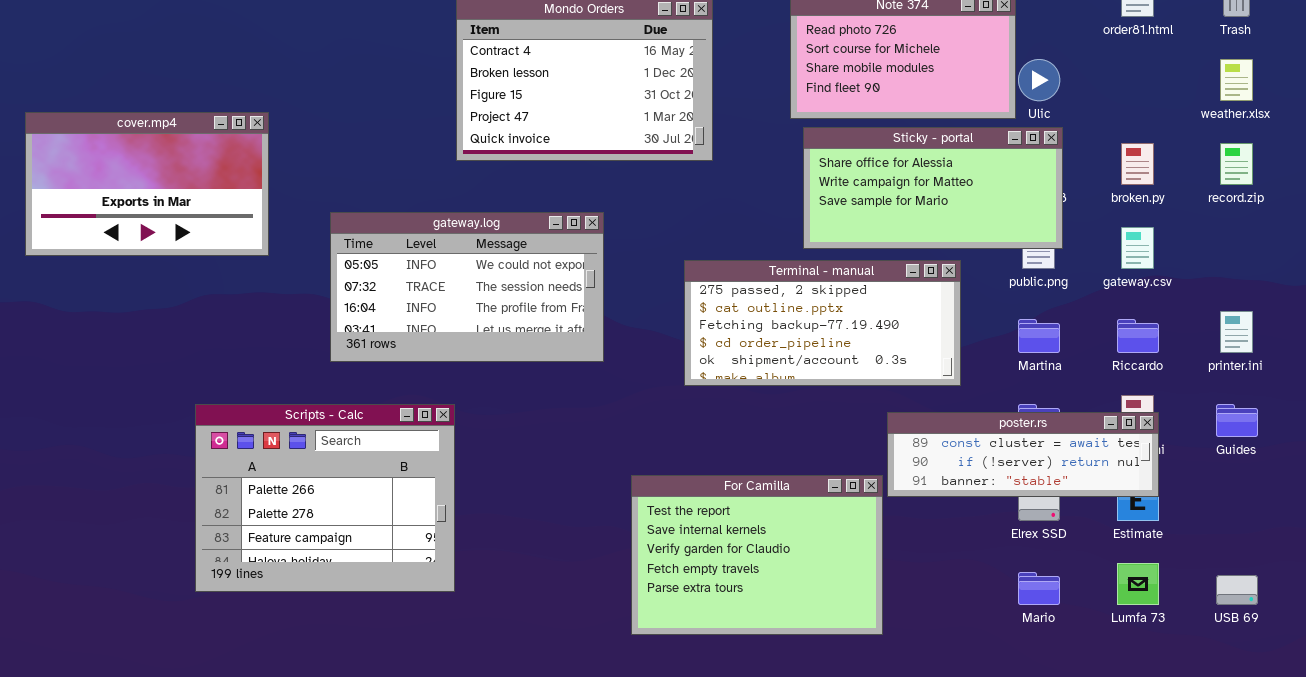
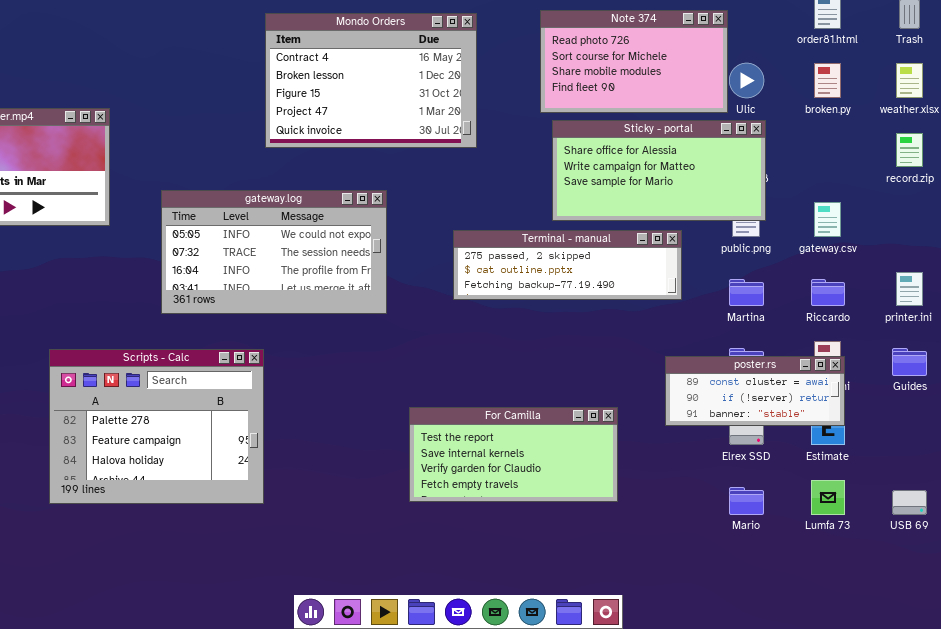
broken.py: [1121,143,1154,185] -> [814,63,841,98], moved
Terminal - manual: [684,260,961,386] -> [453,230,682,300], resized
Scripts - Calc: [195,404,455,592] -> [49,349,264,504], scrolled down 1 row
poster.rs: [887,412,1159,497] -> [665,356,845,426], resized
For Camilla: [631,475,883,635] -> [409,407,618,502], resized

